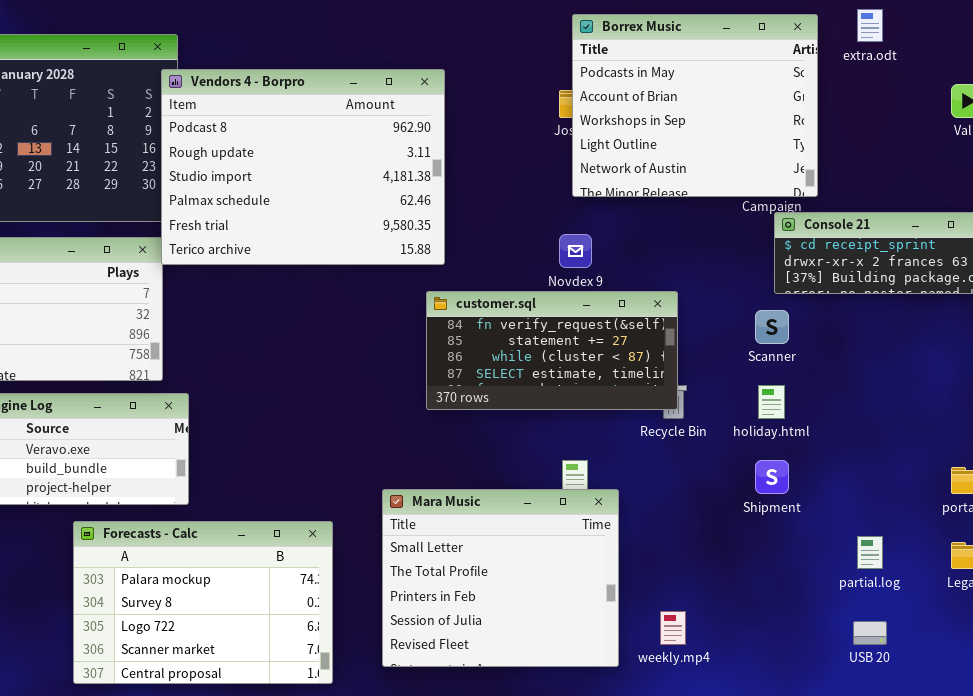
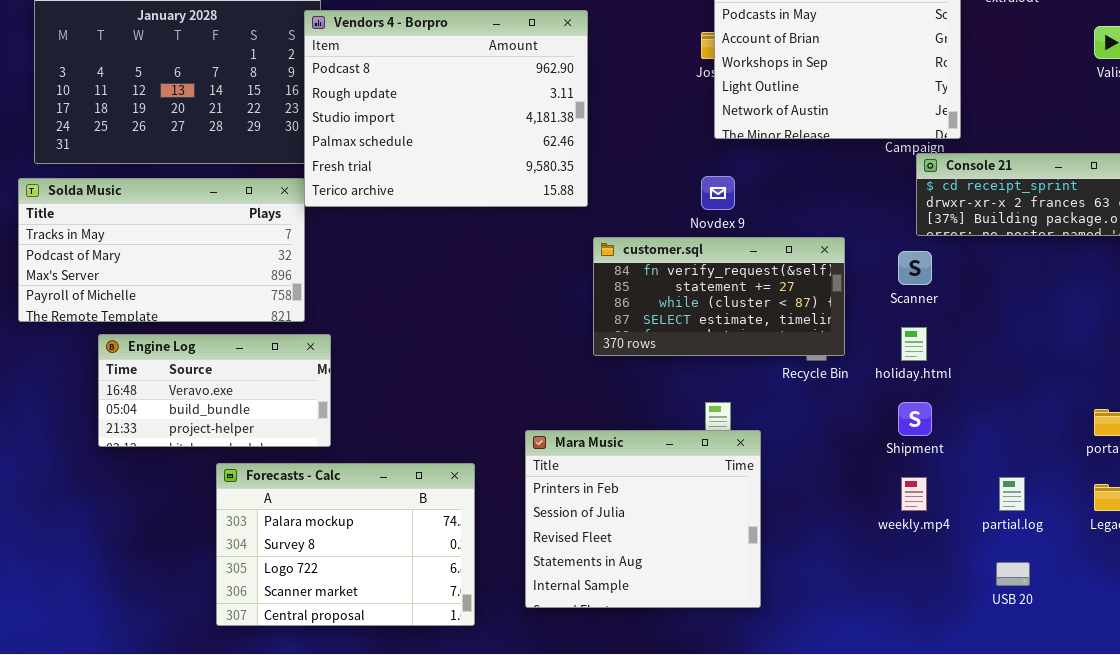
customer.sql: [426,291,678,410] -> [593,237,845,356], moved
Mara Music: [382,489,619,667] -> [525,430,761,608], scrolled down 2 rows
weekly.mp4: [660,611,686,645] -> [901,477,927,511], moved

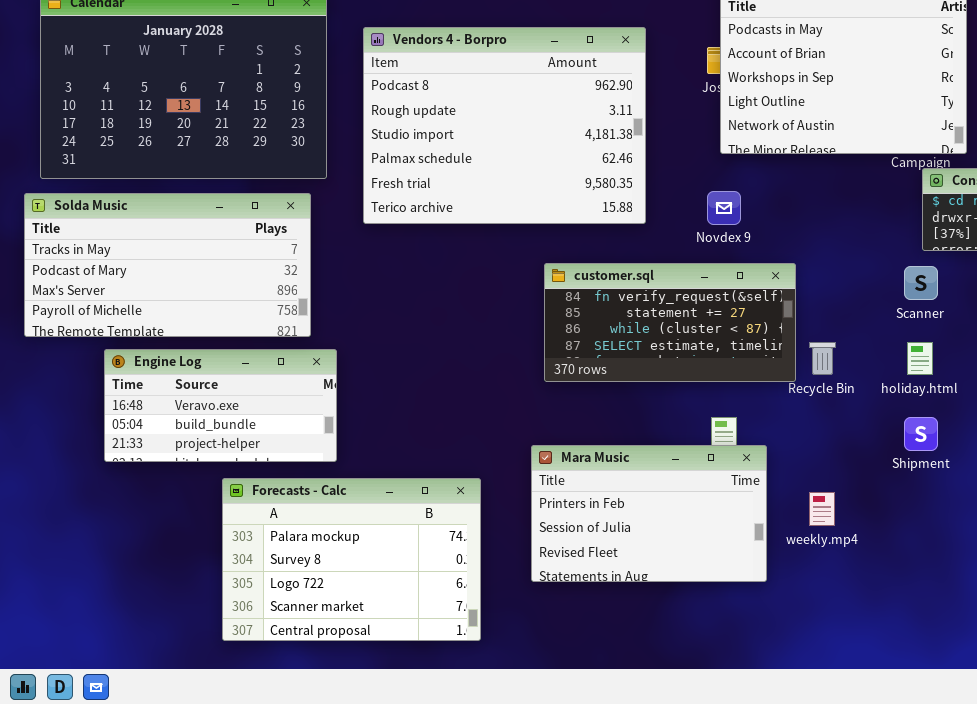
Vendors 4 - Borpro: [304,10,588,207] -> [363,27,646,224], moved
customer.sql: [593,237,845,356] -> [544,263,796,382], moved
Mara Music: [525,430,761,608] -> [531,445,767,582], resized
weekly.mp4: [901,477,927,511] -> [809,492,835,526], moved

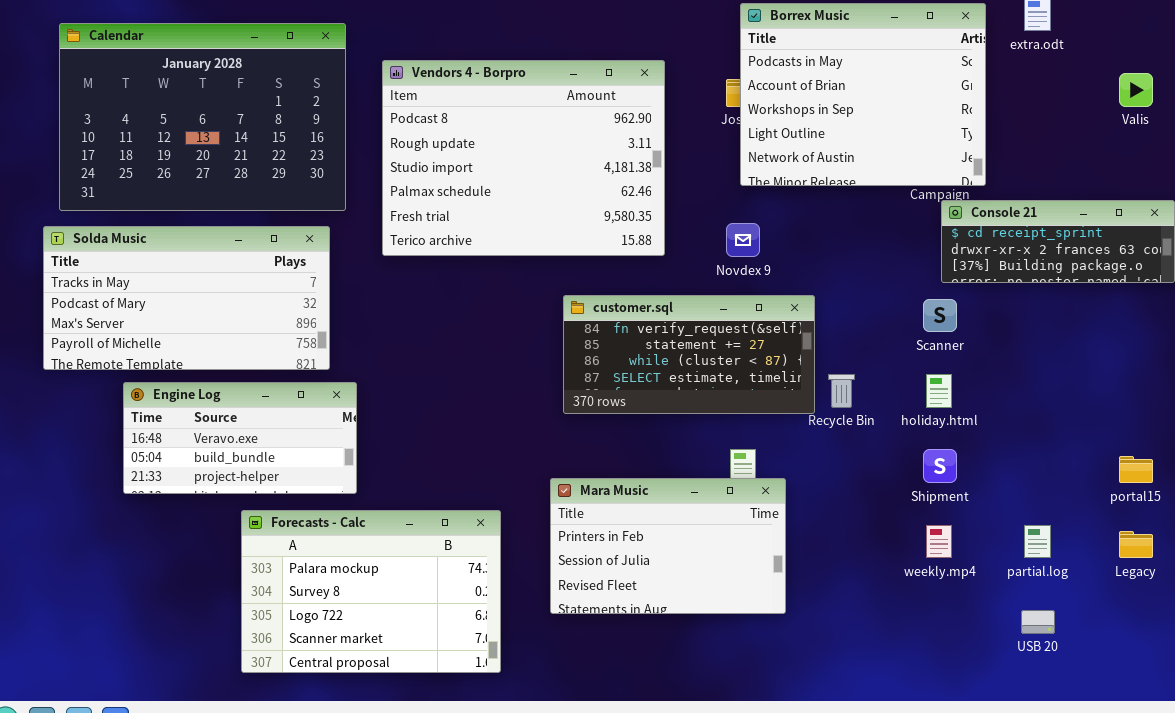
weekly.mp4: [809,492,835,526] -> [926,525,952,558], moved

